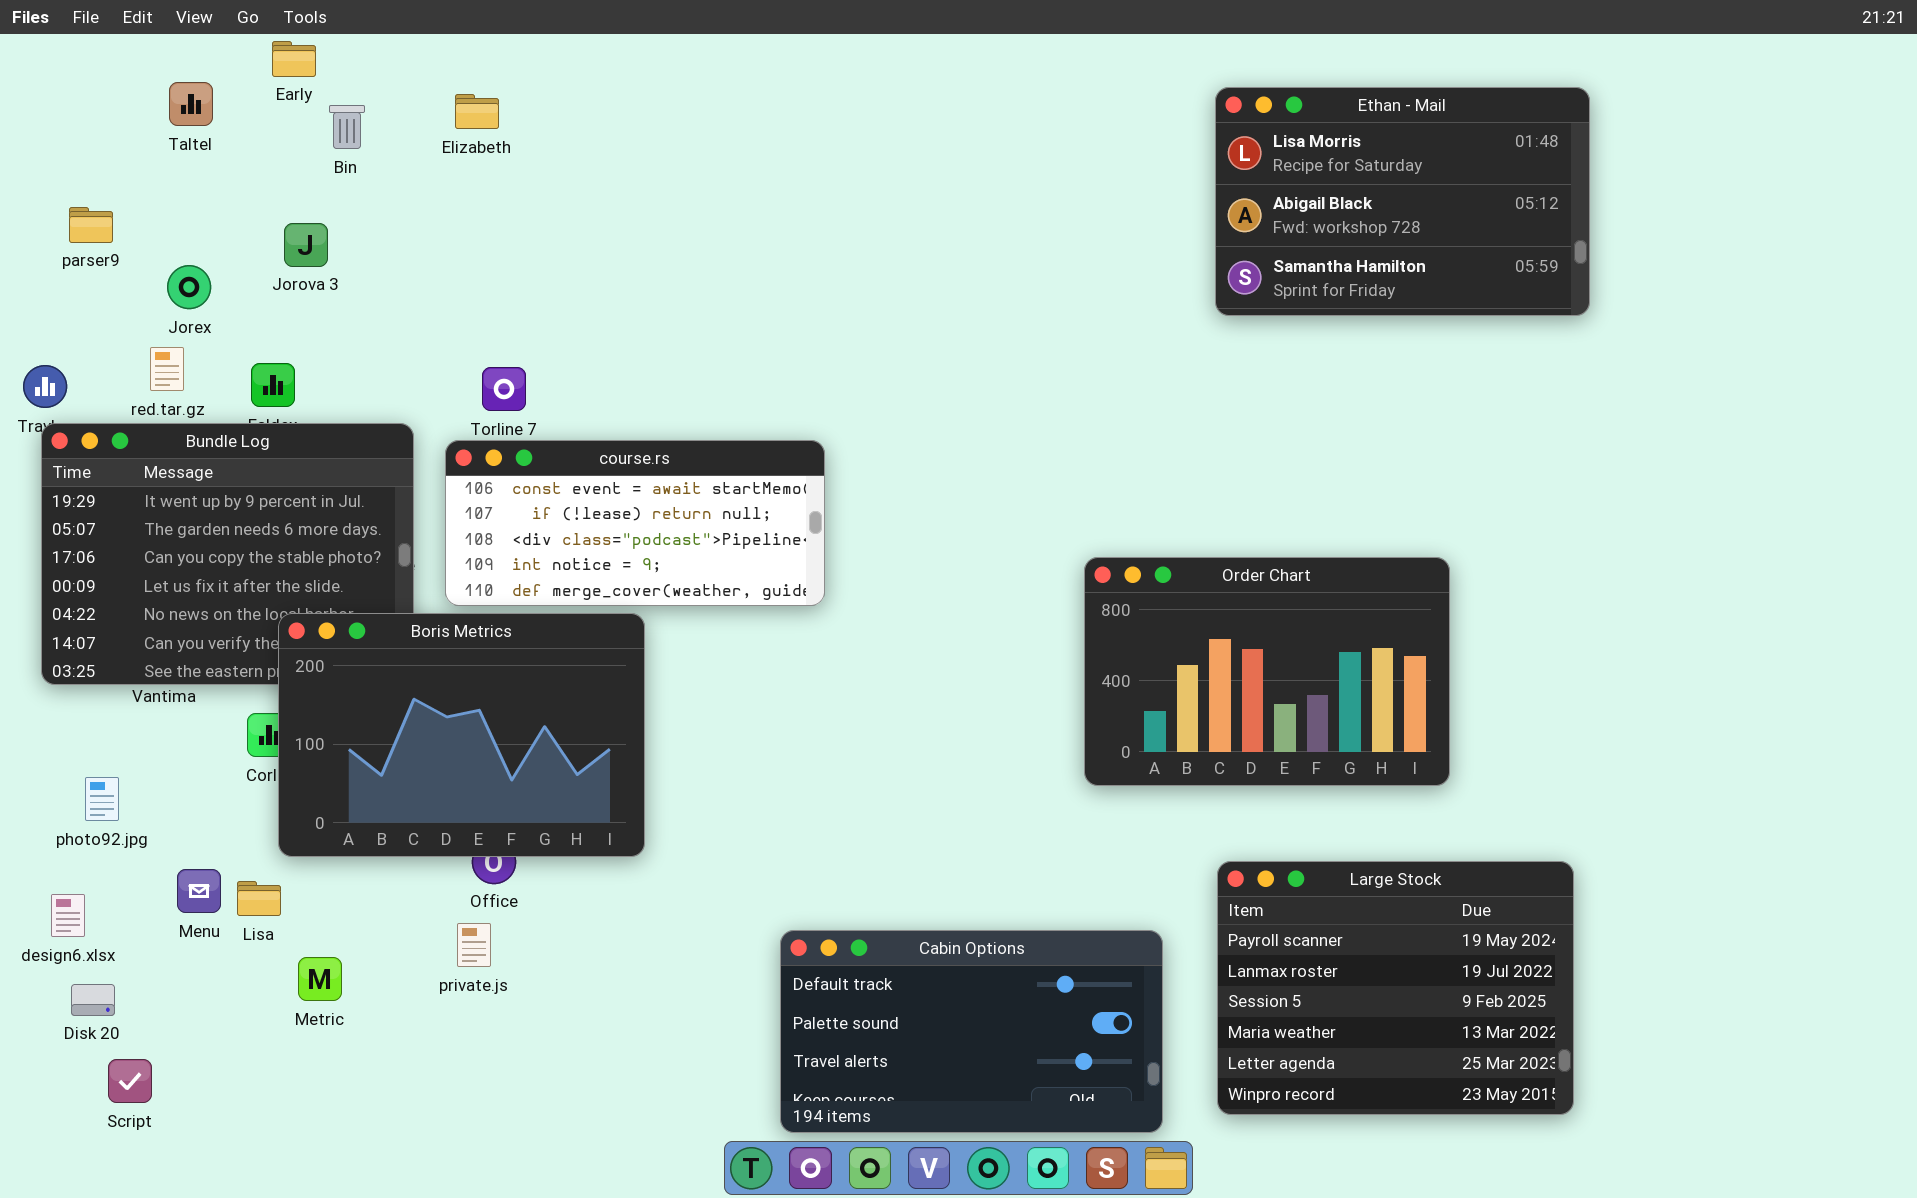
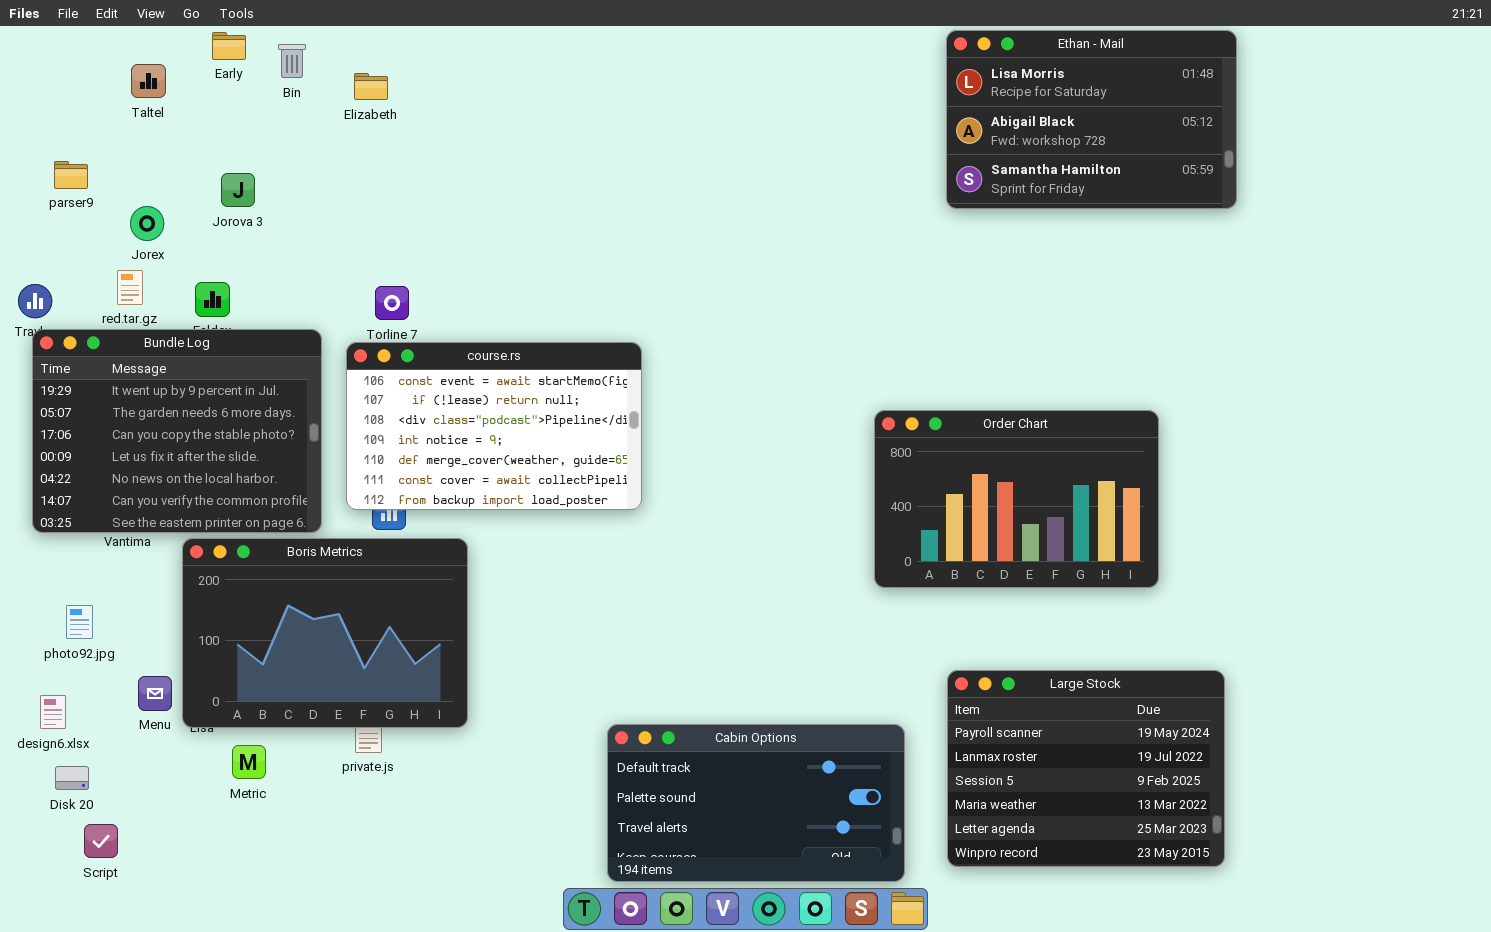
Ethan - Mail: [1215,87,1590,316] -> [946,30,1237,209], moved
Bin: [329,105,365,149] -> [278,44,306,78], moved
course.rs: [445,440,825,606] -> [346,342,642,510], resized
Order Chart: [1084,557,1450,786] -> [874,410,1159,588], moved
Boris Metrics: [278,613,645,857] -> [182,538,468,728], moved

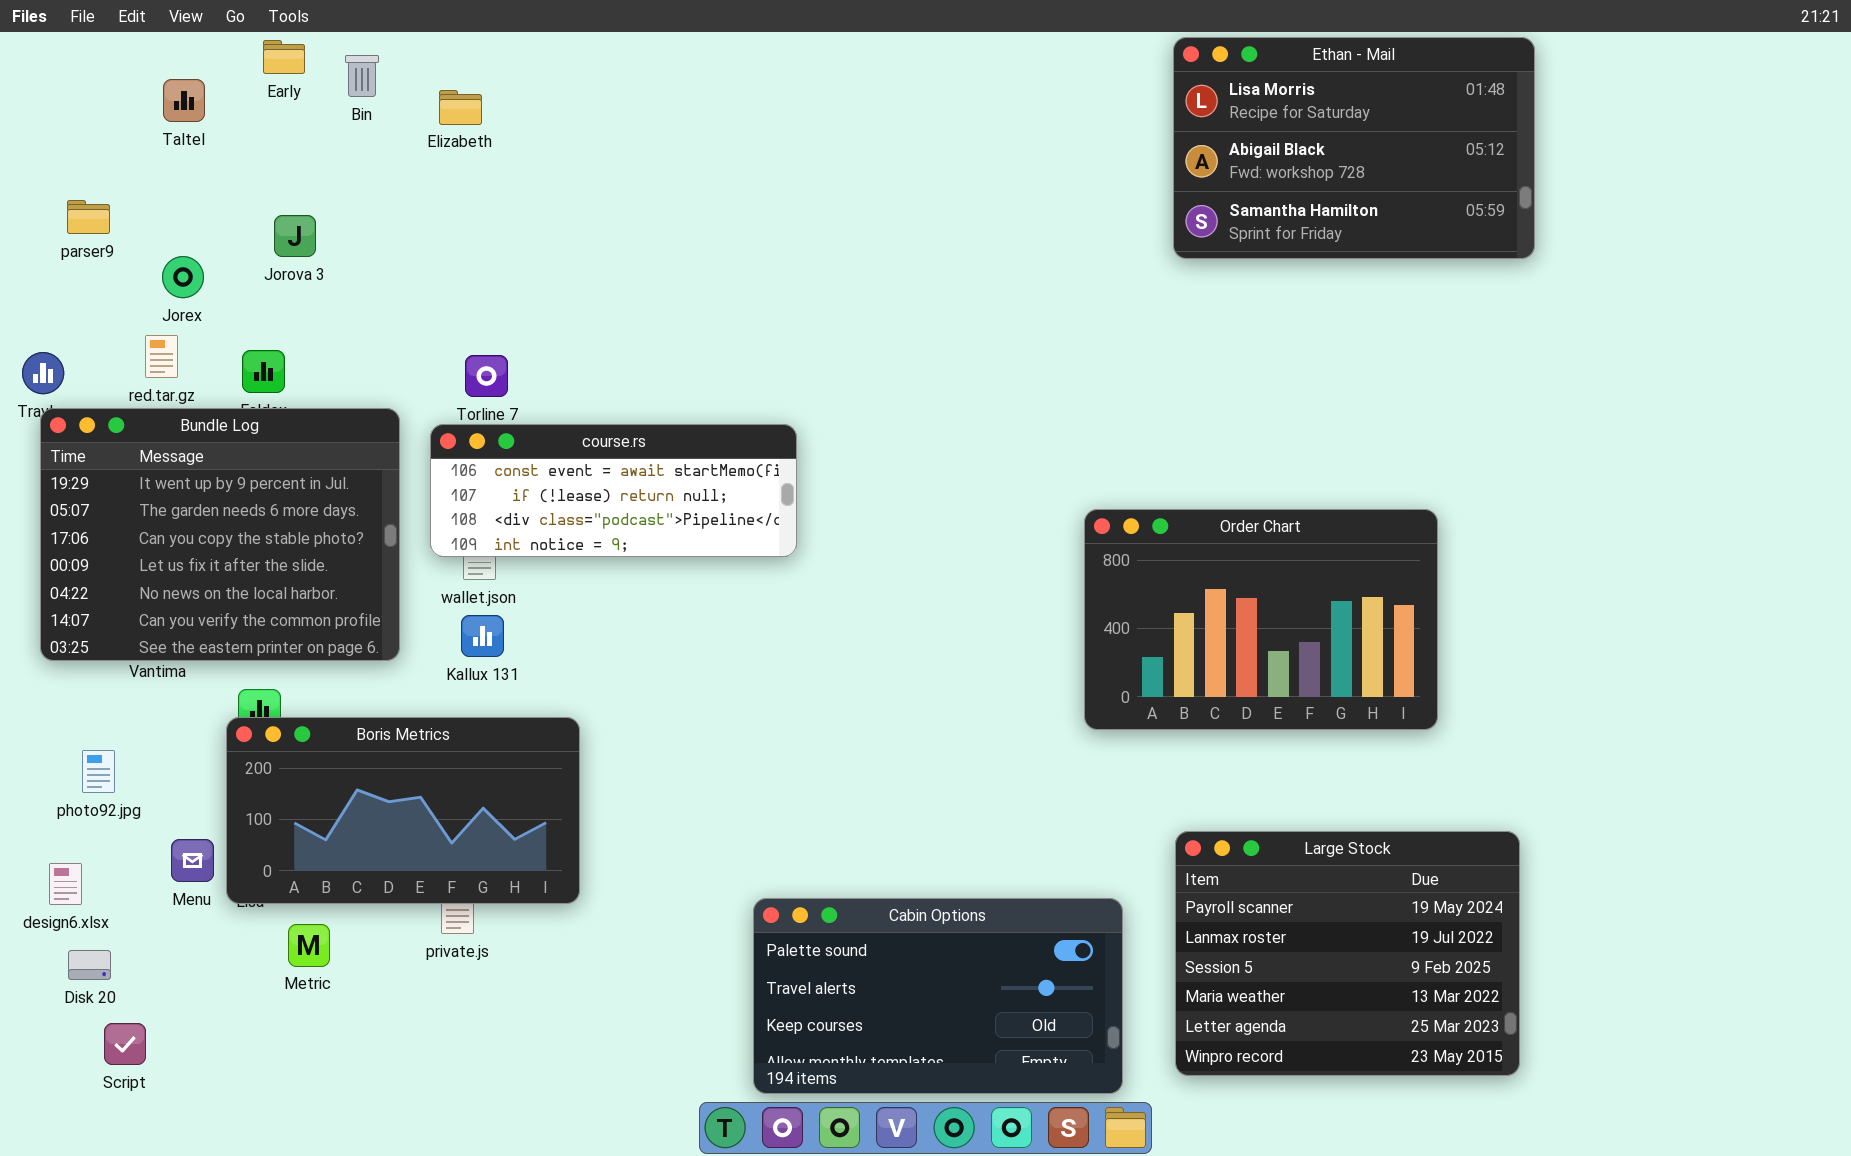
course.rs: [346,342,642,510] -> [430,424,797,557], resized
Boris Metrics: [182,538,468,728] -> [226,717,580,904], resized
Cabin Options: [607,724,905,882] -> [753,898,1123,1094], scrolled down 1 row

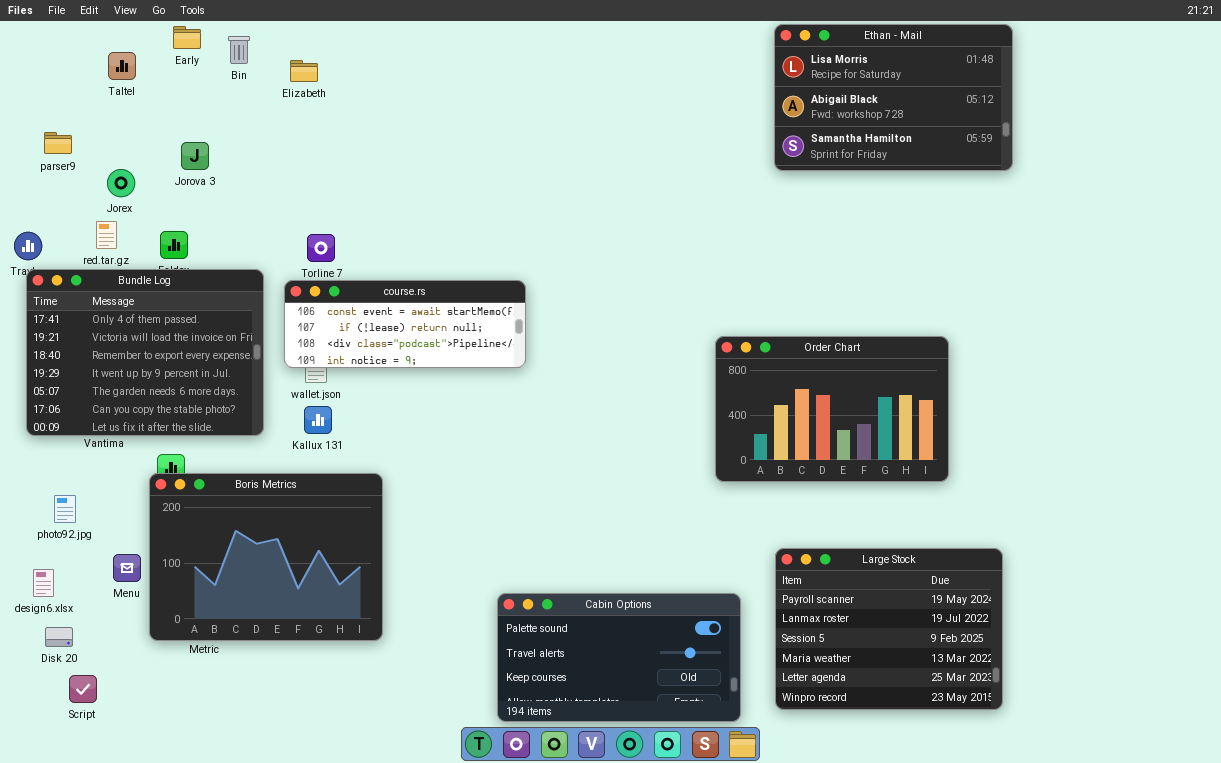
Bundle Log: [40,408,400,661] -> [26,269,264,436], scrolled up 3 rows
Boris Metrics: [226,717,580,904] -> [149,473,383,641], resized

